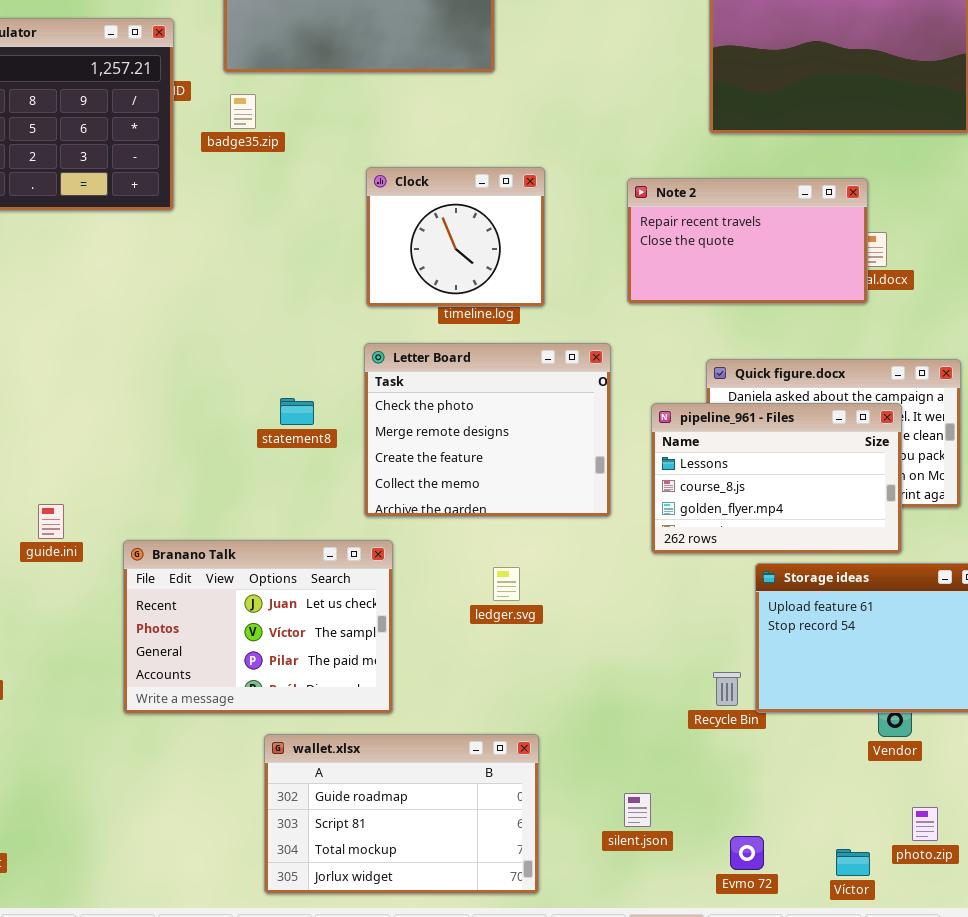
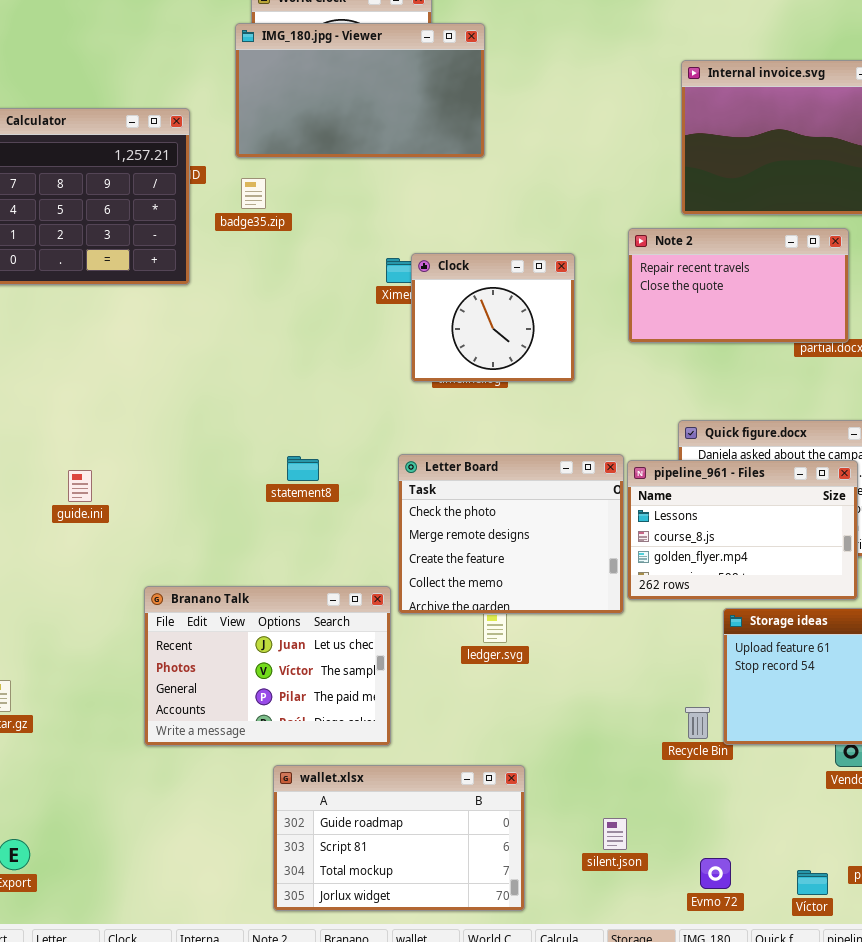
Clock: [366,167,545,307] -> [411,253,575,382], moved
Note 2: [627,178,868,304] -> [628,228,849,343], moved
Letter Board: [364,343,611,517] -> [398,454,624,614], moved
guide.ini: [38,504,64,539] -> [68,470,92,502], moved

